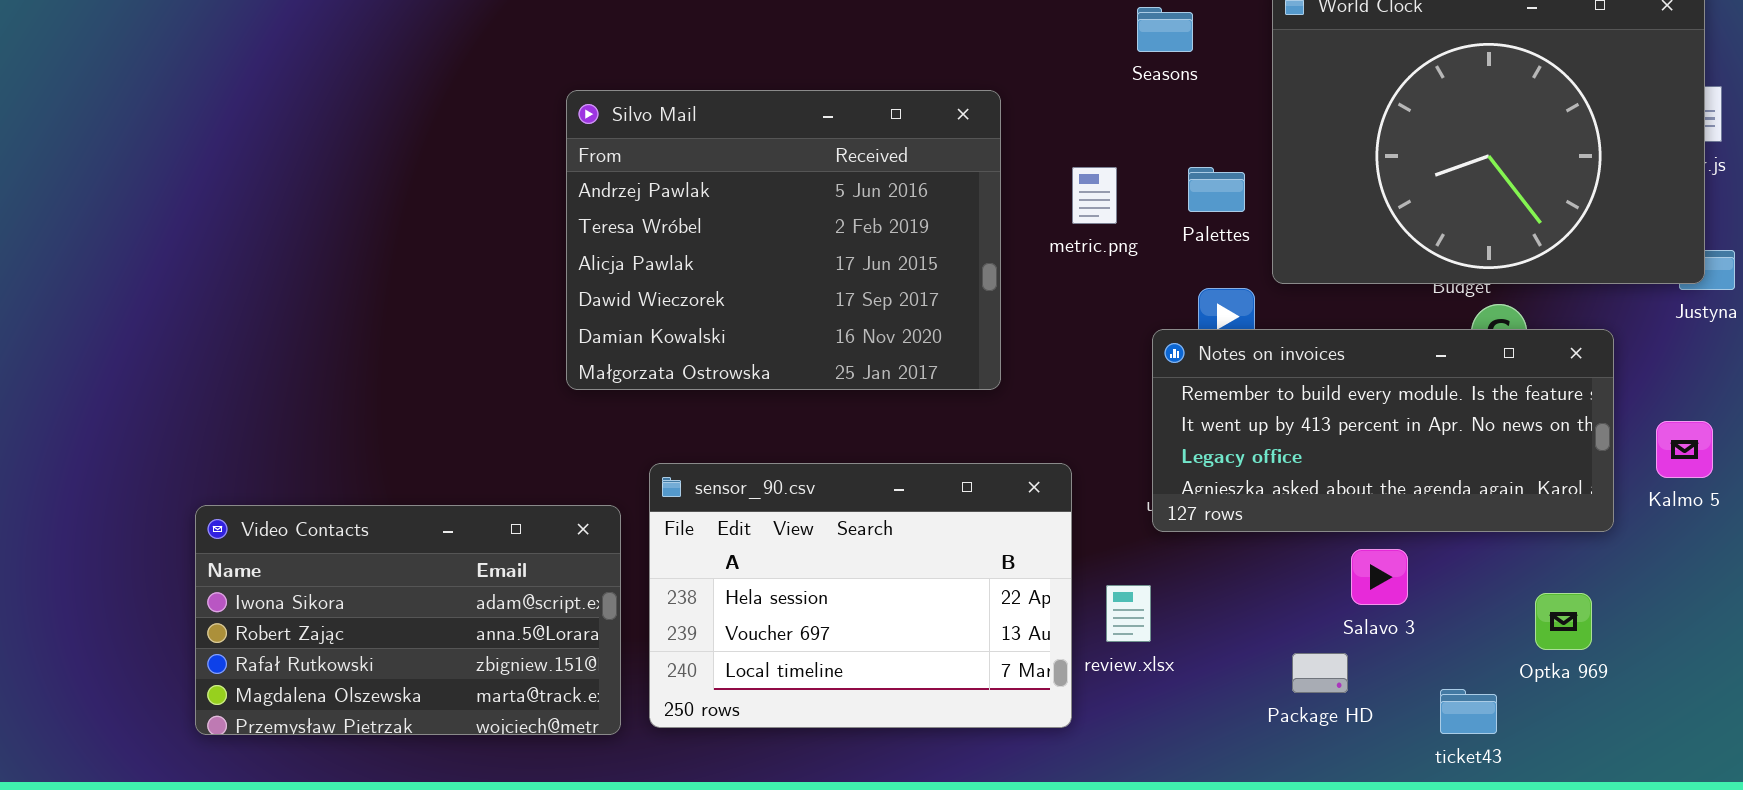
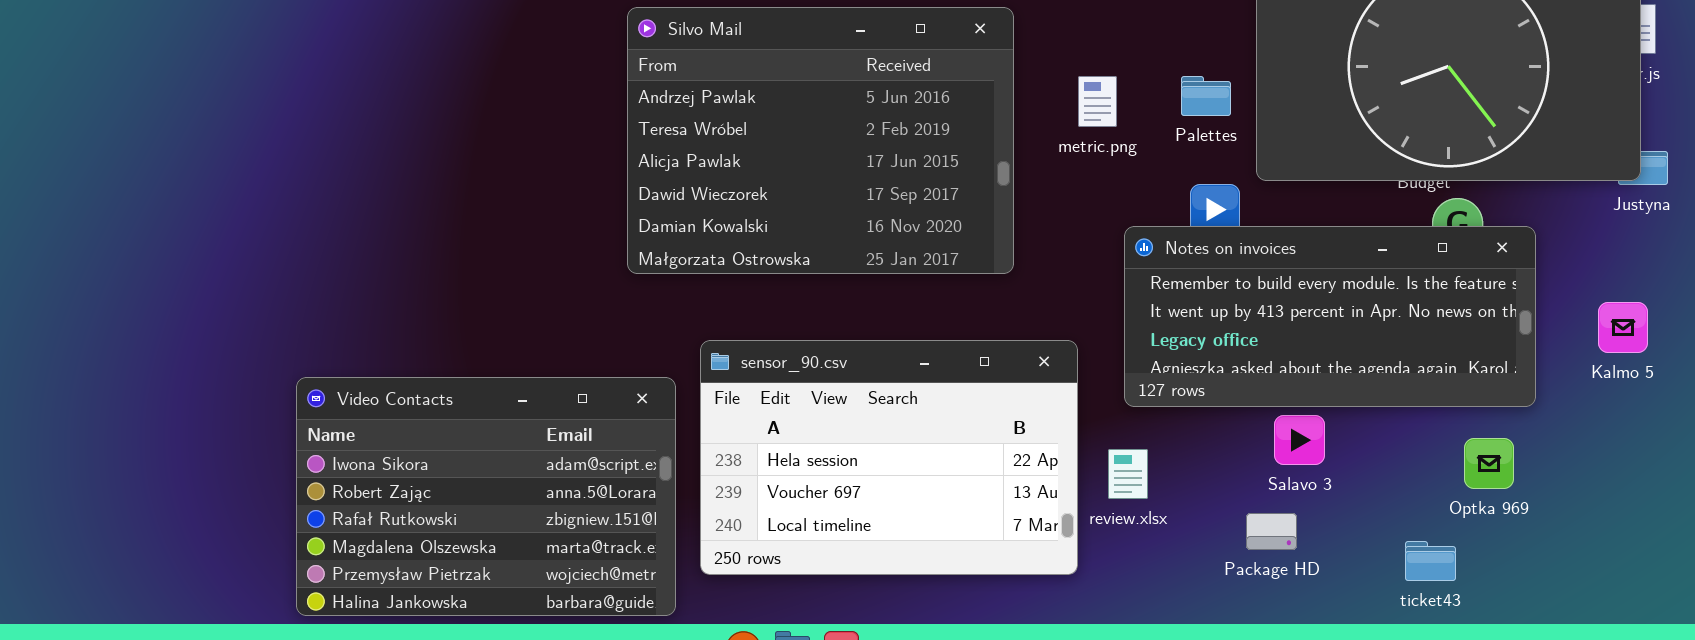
Notes on invoices: [1152,329,1614,532] -> [1124,226,1536,407], moved
Video Contacts: [195,505,621,735] -> [296,377,676,616], resized
Salavo 3: [1351,549,1408,605] -> [1274,415,1325,465], moved
Optka 969: [1535,593,1592,650] -> [1464,438,1514,489], moved
Package HD: [1292,653,1348,693] -> [1246,513,1297,550], moved

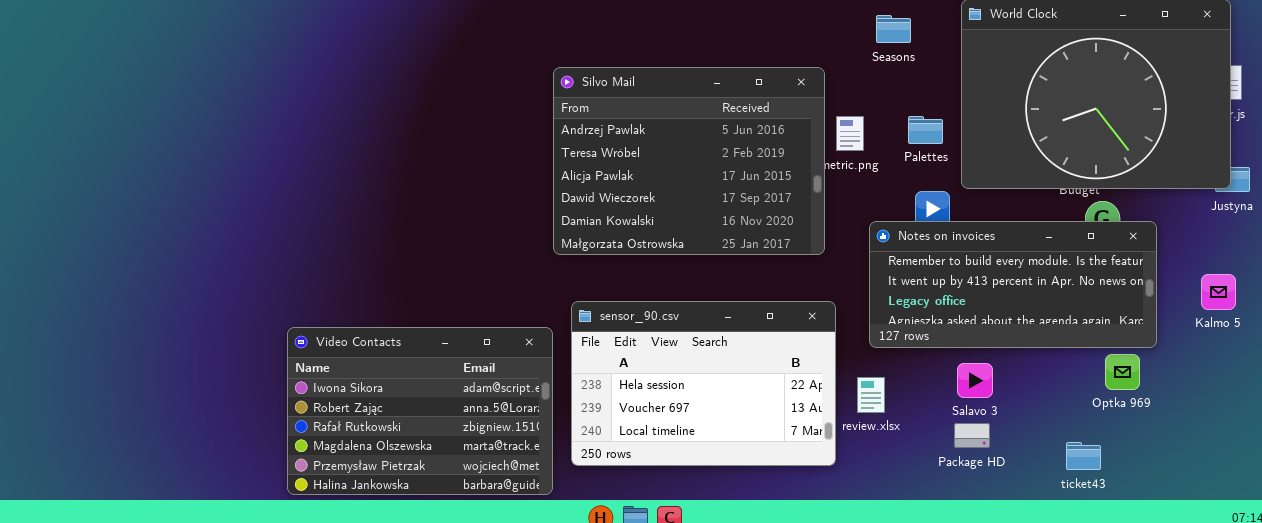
Silvo Mail: [627,7,1014,274] -> [553,67,825,255], moved
Salavo 3: [1274,415,1325,465] -> [957,363,993,398], moved
Optka 969: [1464,438,1514,489] -> [1105,354,1140,390], moved

